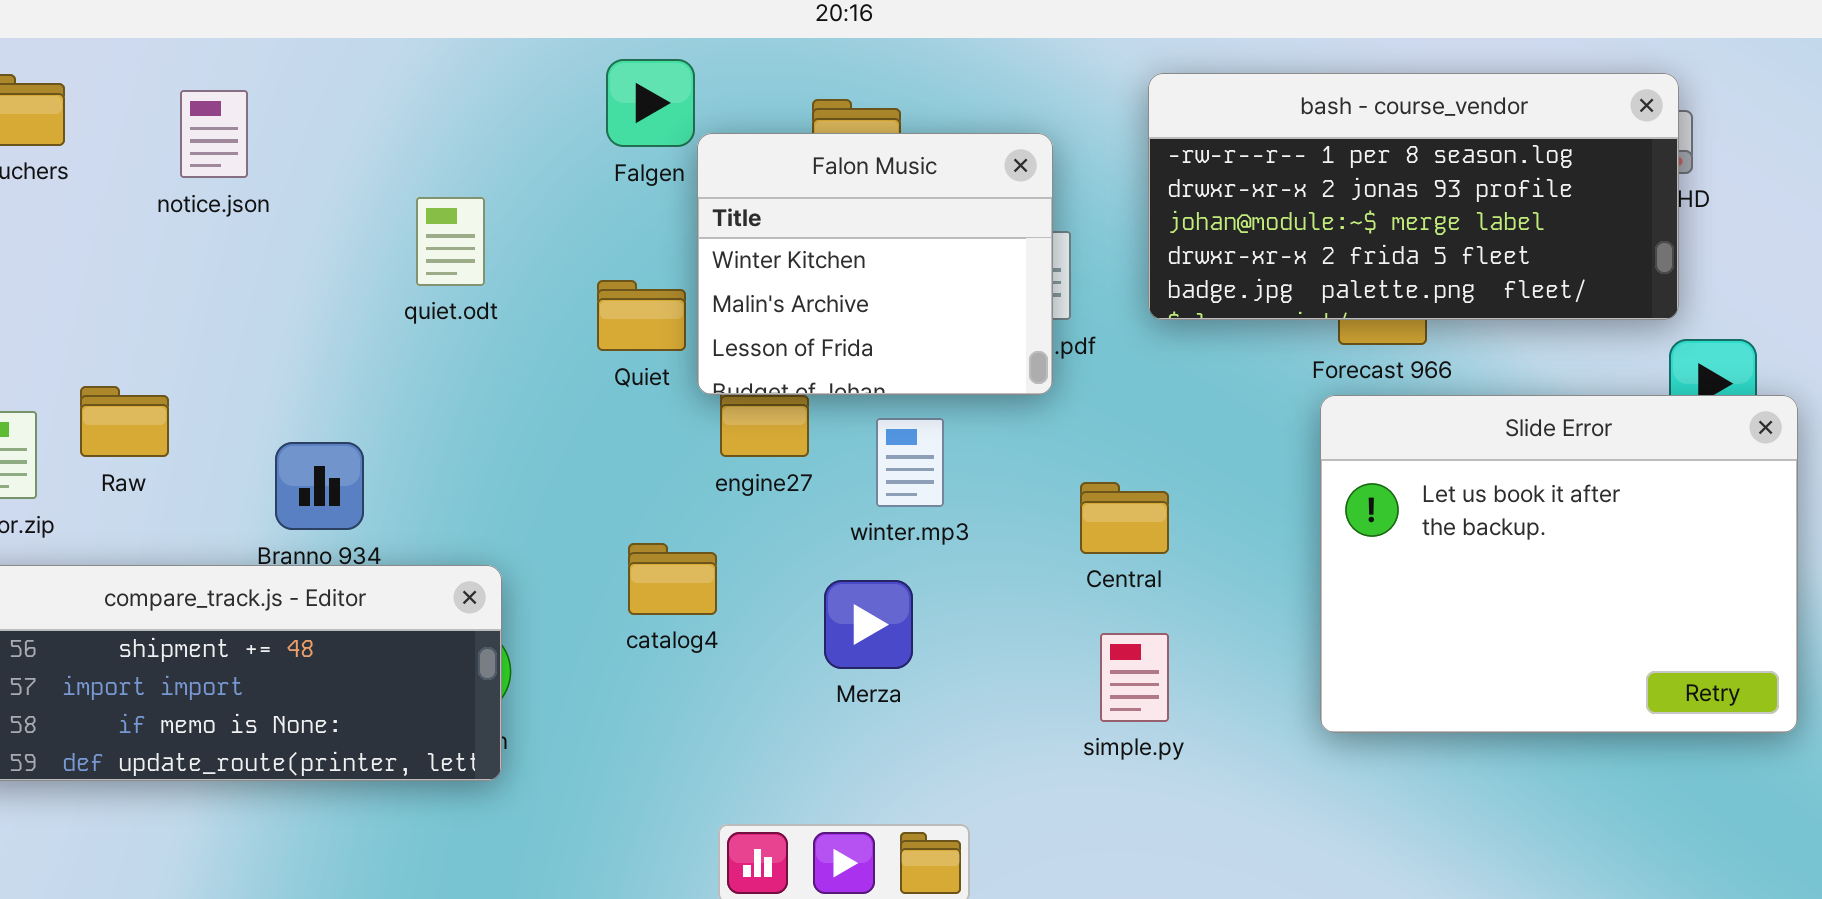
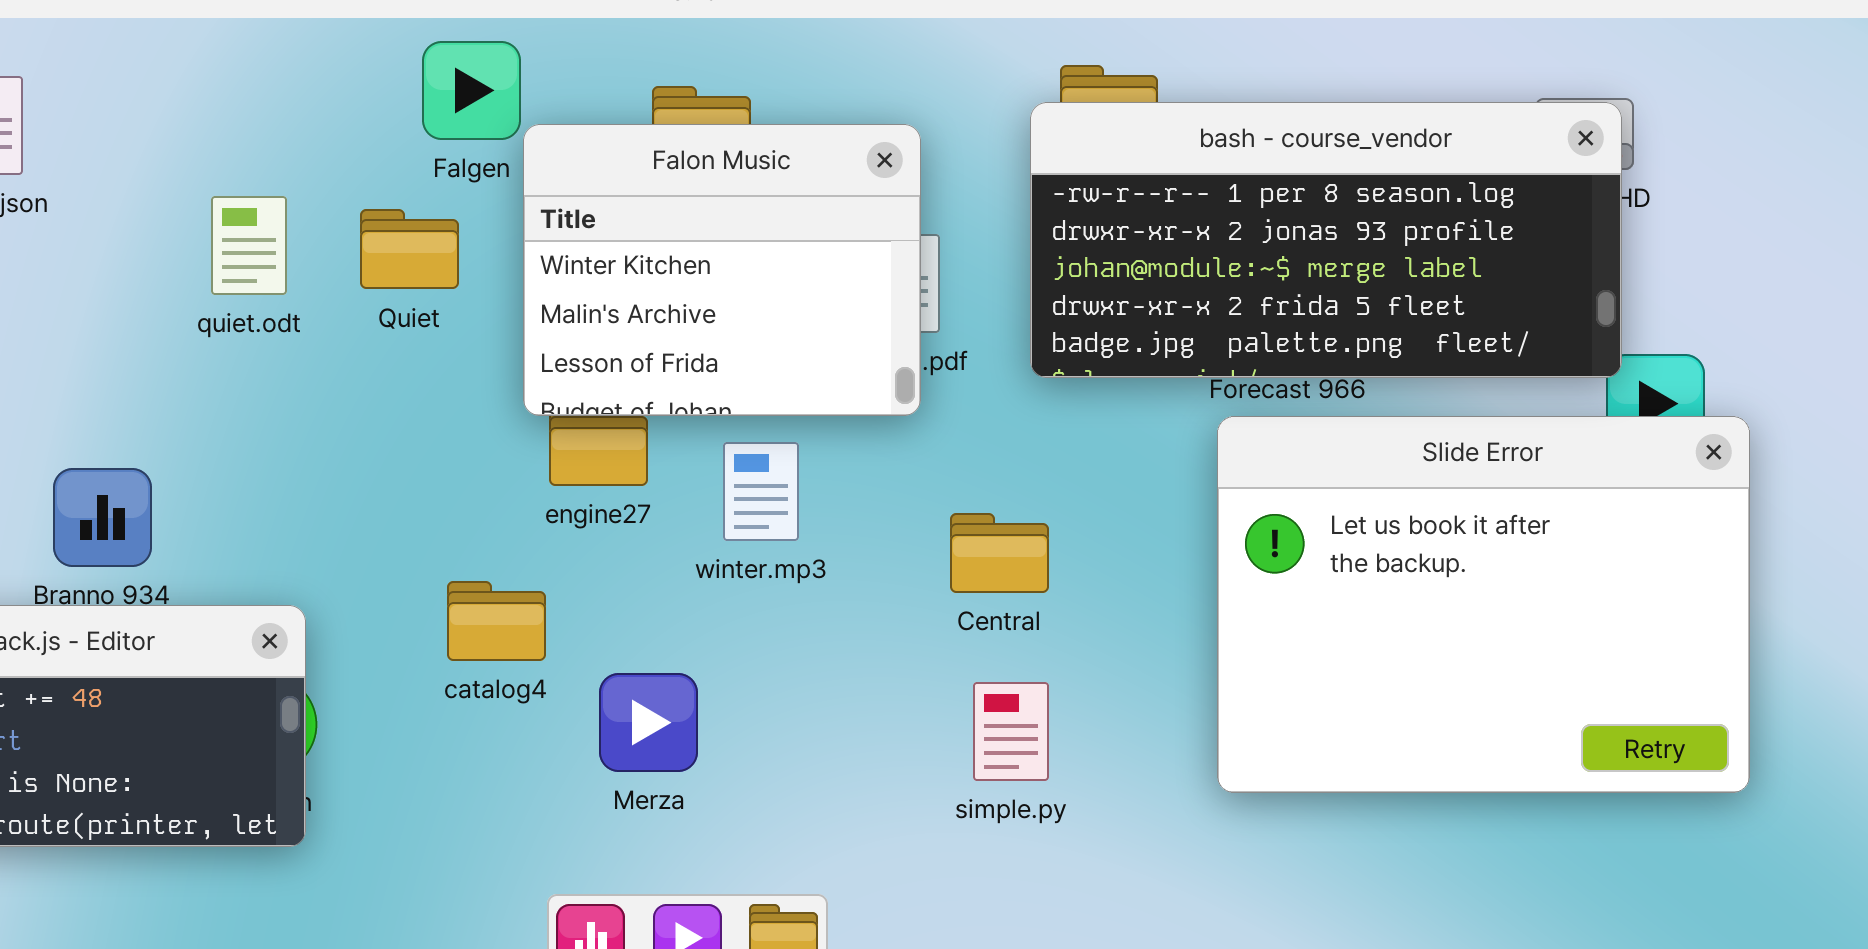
bash - course_vendor: [1148,73,1679,320] -> [1030,102,1622,378], moved
Quiet: [597,280,686,351] -> [360,209,459,289], moved
Merza: [824,580,913,669] -> [599,673,698,772], moved

